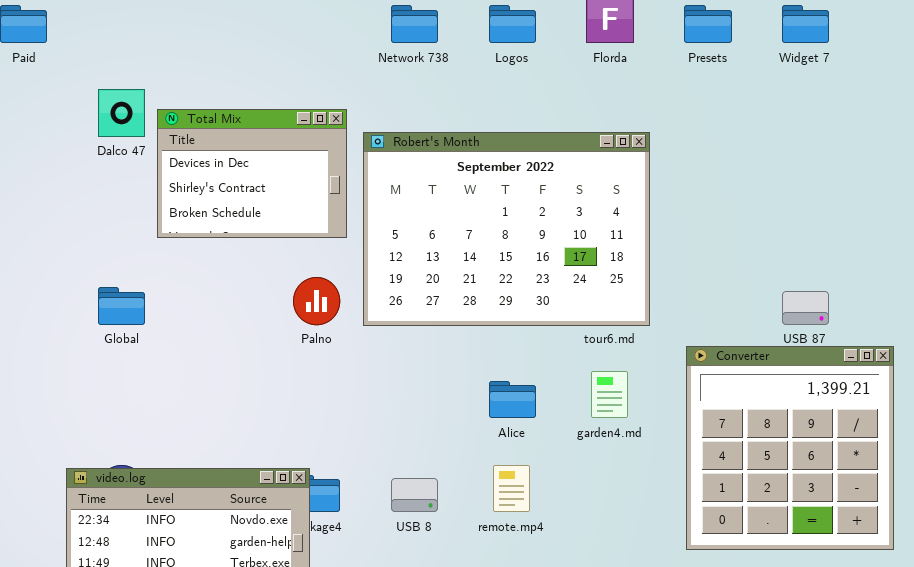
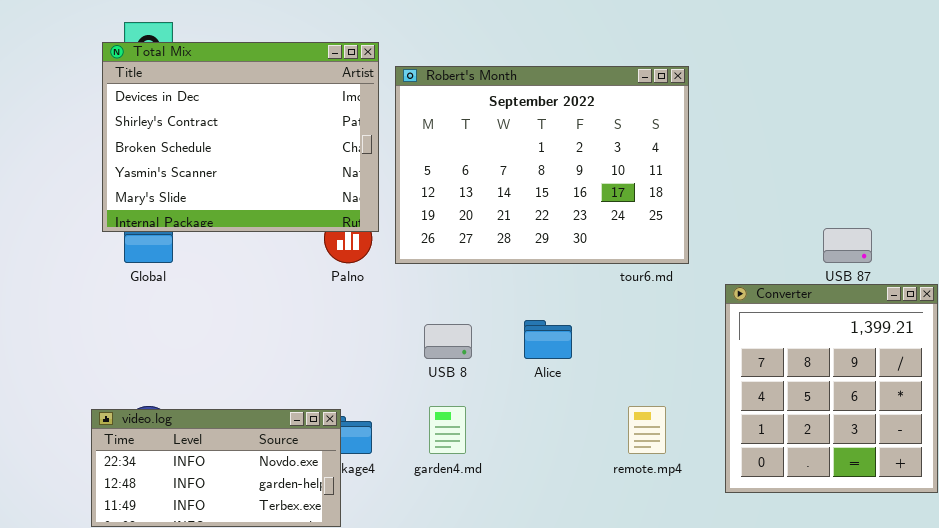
Total Mix: [157,109,347,238] -> [102,42,379,232], resized
garden4.md: [591,371,628,418] -> [429,406,466,454], moved
remote.mp4: [493,465,530,512] -> [628,406,666,454], moved
USB 8: [391,478,438,512] -> [424,324,472,359], moved

